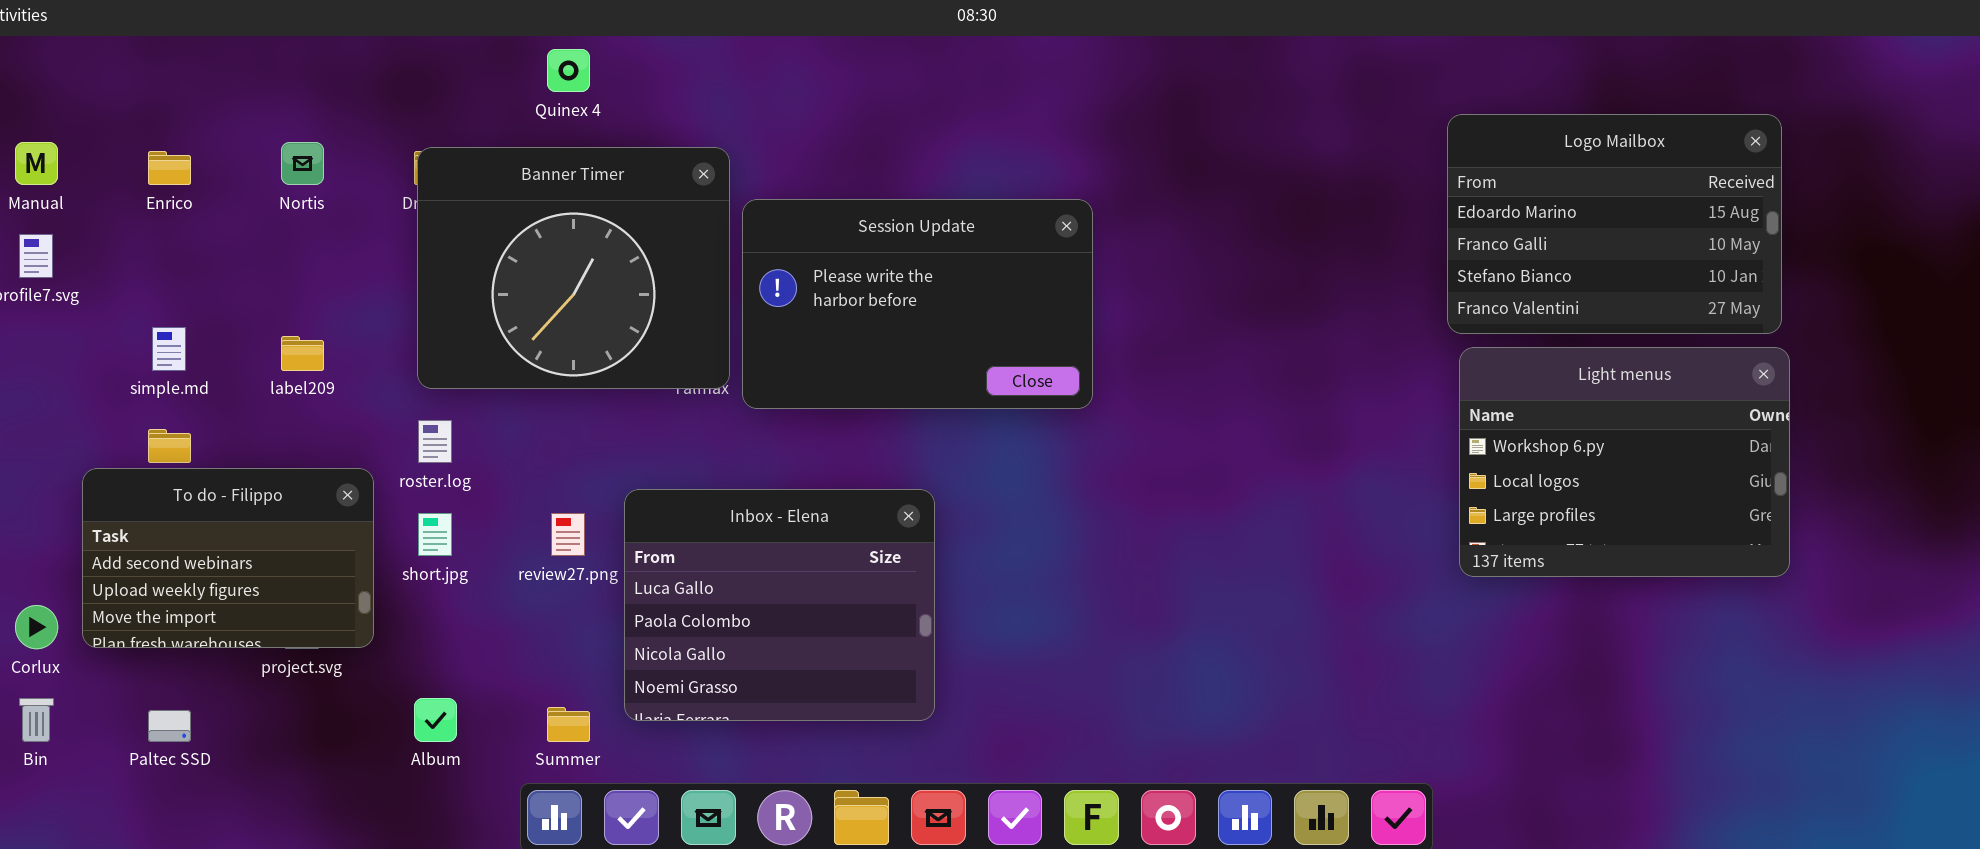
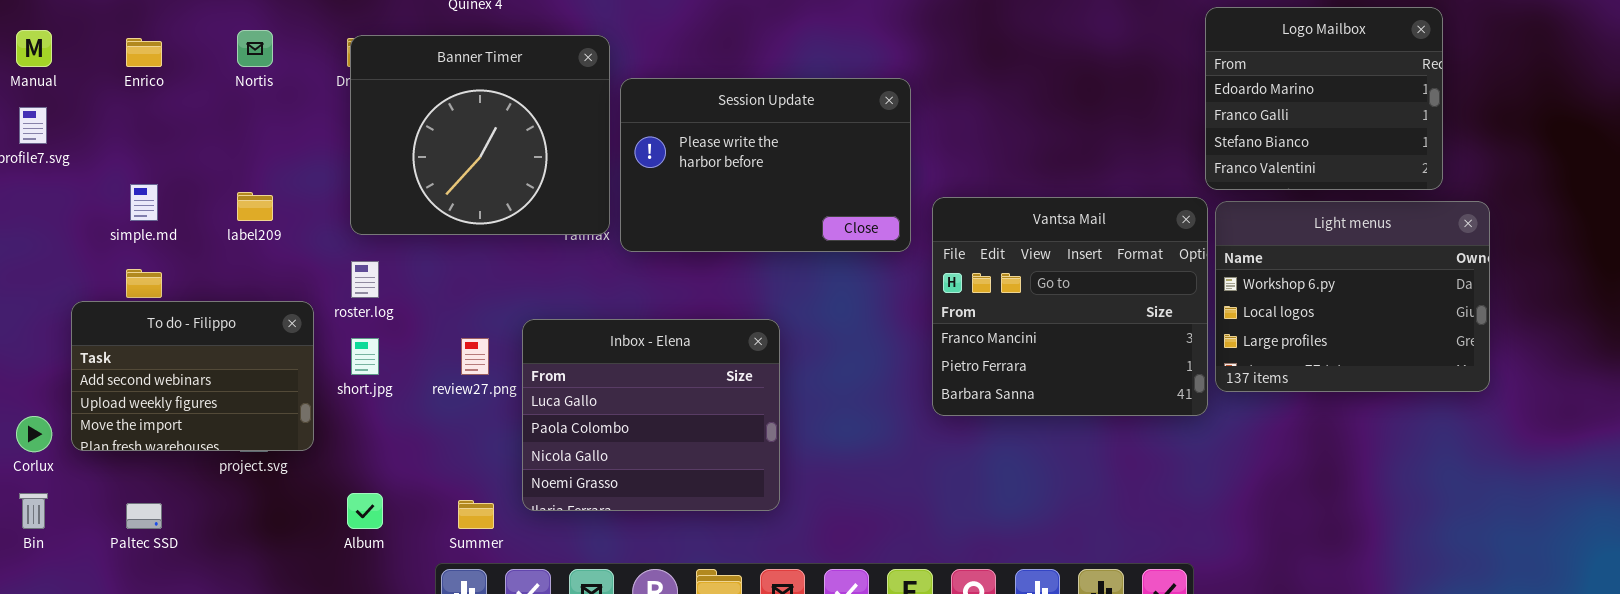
Logo Mailbox: [1447,114,1782,334] -> [1205,7,1443,190], resized
Vantsa Mail: none -> [932,197,1208,416], opened

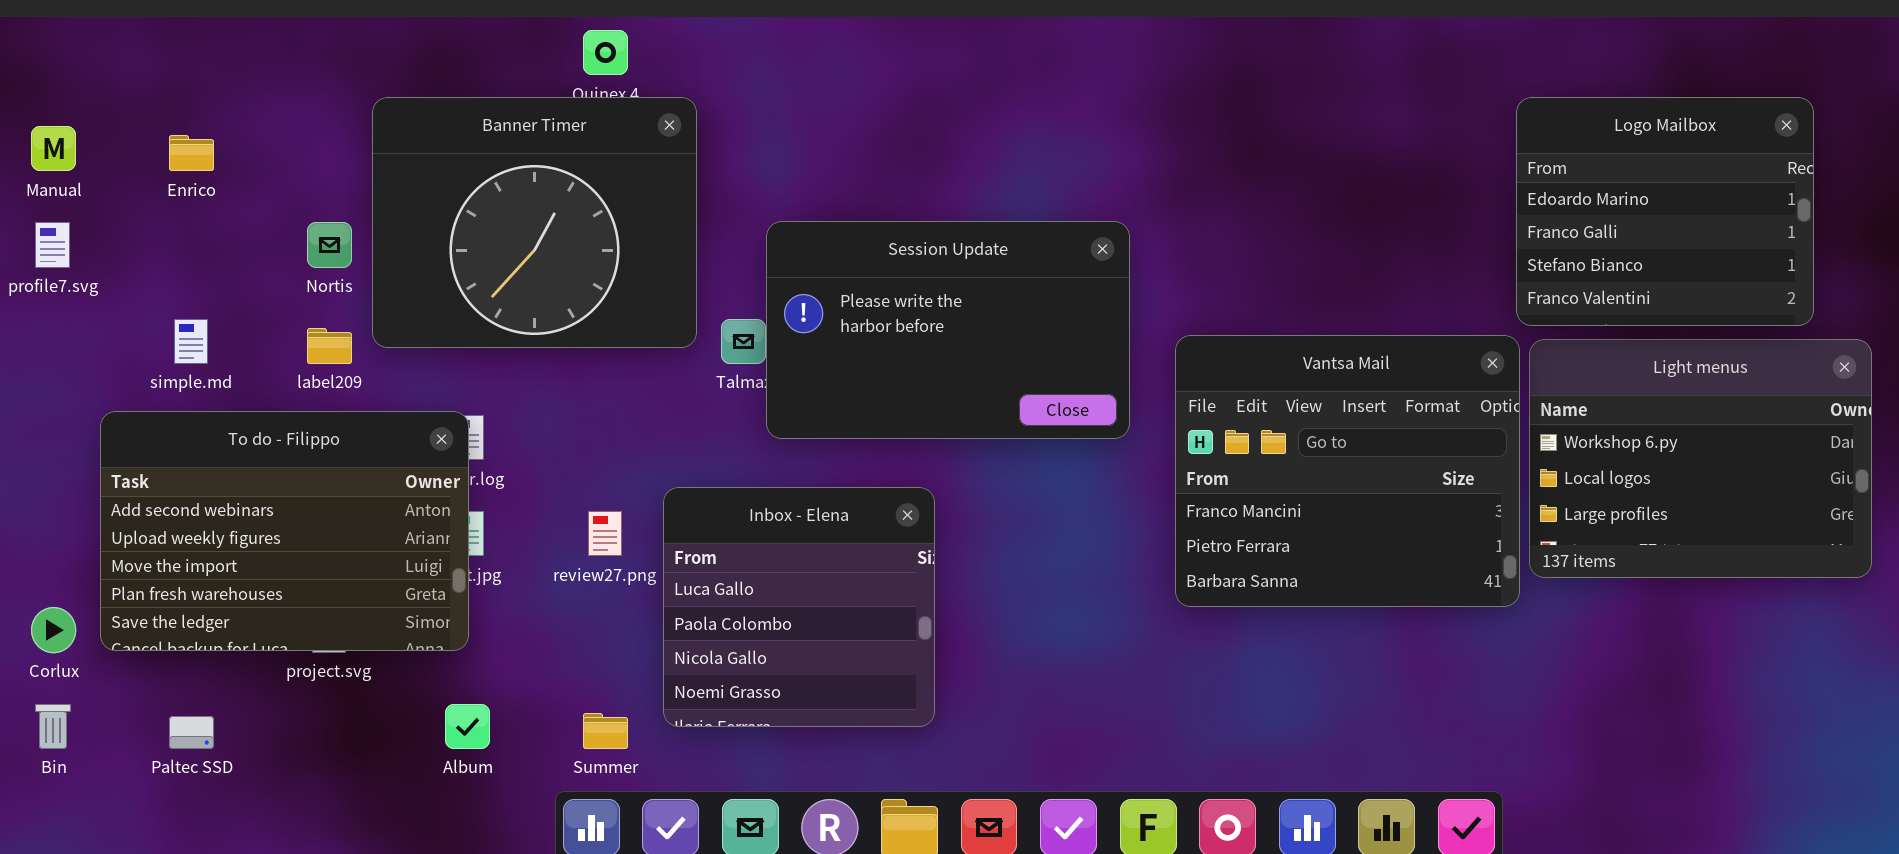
Nortis: [237,30,273,67] -> [307,222,352,268], moved
Banner Timer: [350,35,610,235] -> [372,97,697,348], moved
Session Update: [620,78,911,252] -> [766,221,1130,439], moved
To do - Filippo: [71,301,314,451] -> [100,411,469,651], resized
Inbox - Elena: [522,319,780,511] -> [663,487,935,727], resized

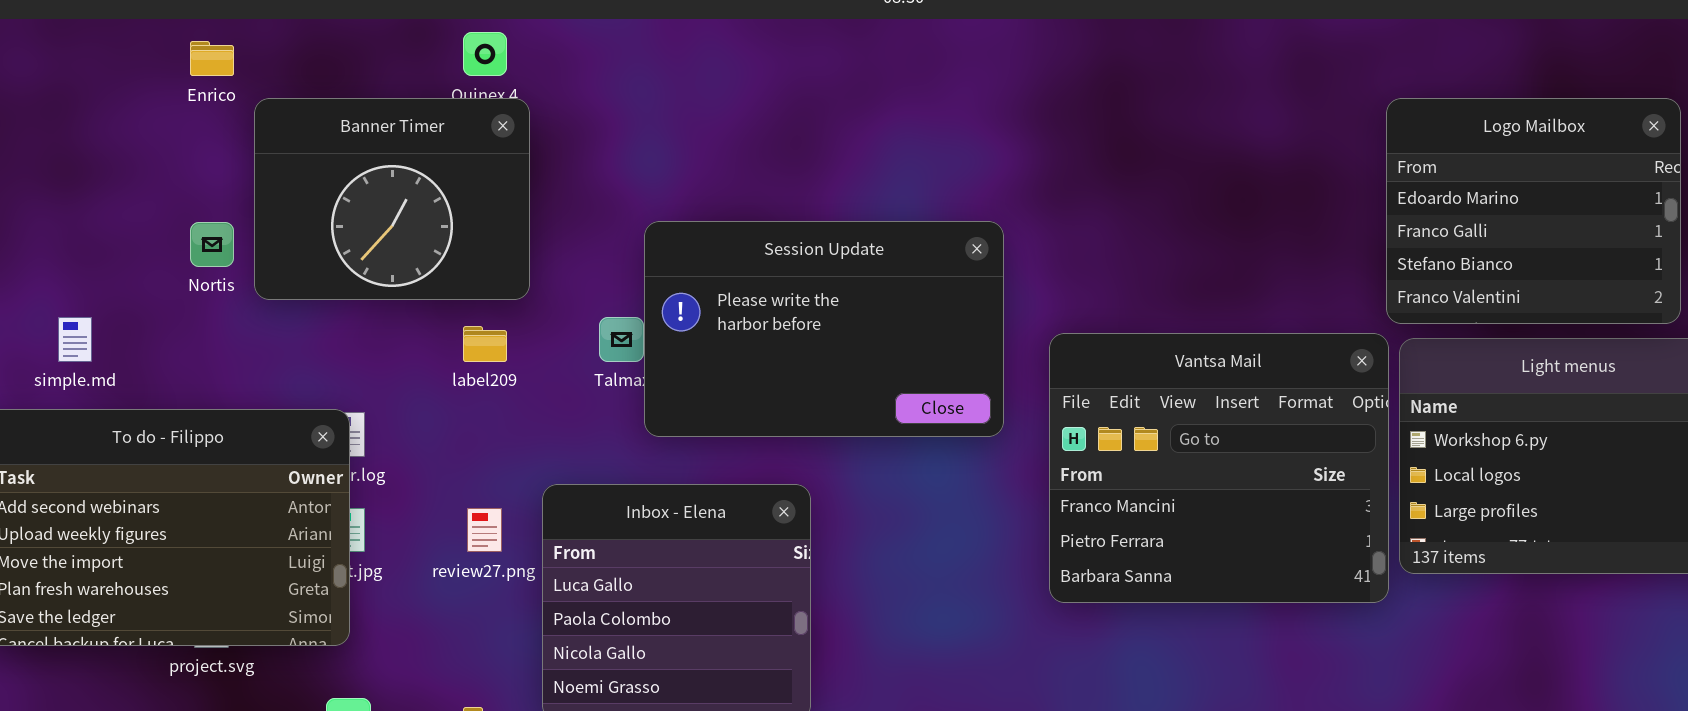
Banner Timer: [372,97,697,348] -> [254,98,530,300], resized
Enrico: [169,135,214,171] -> [190,41,234,76], moved
label209: [307,328,352,364] -> [463,326,507,362], moved

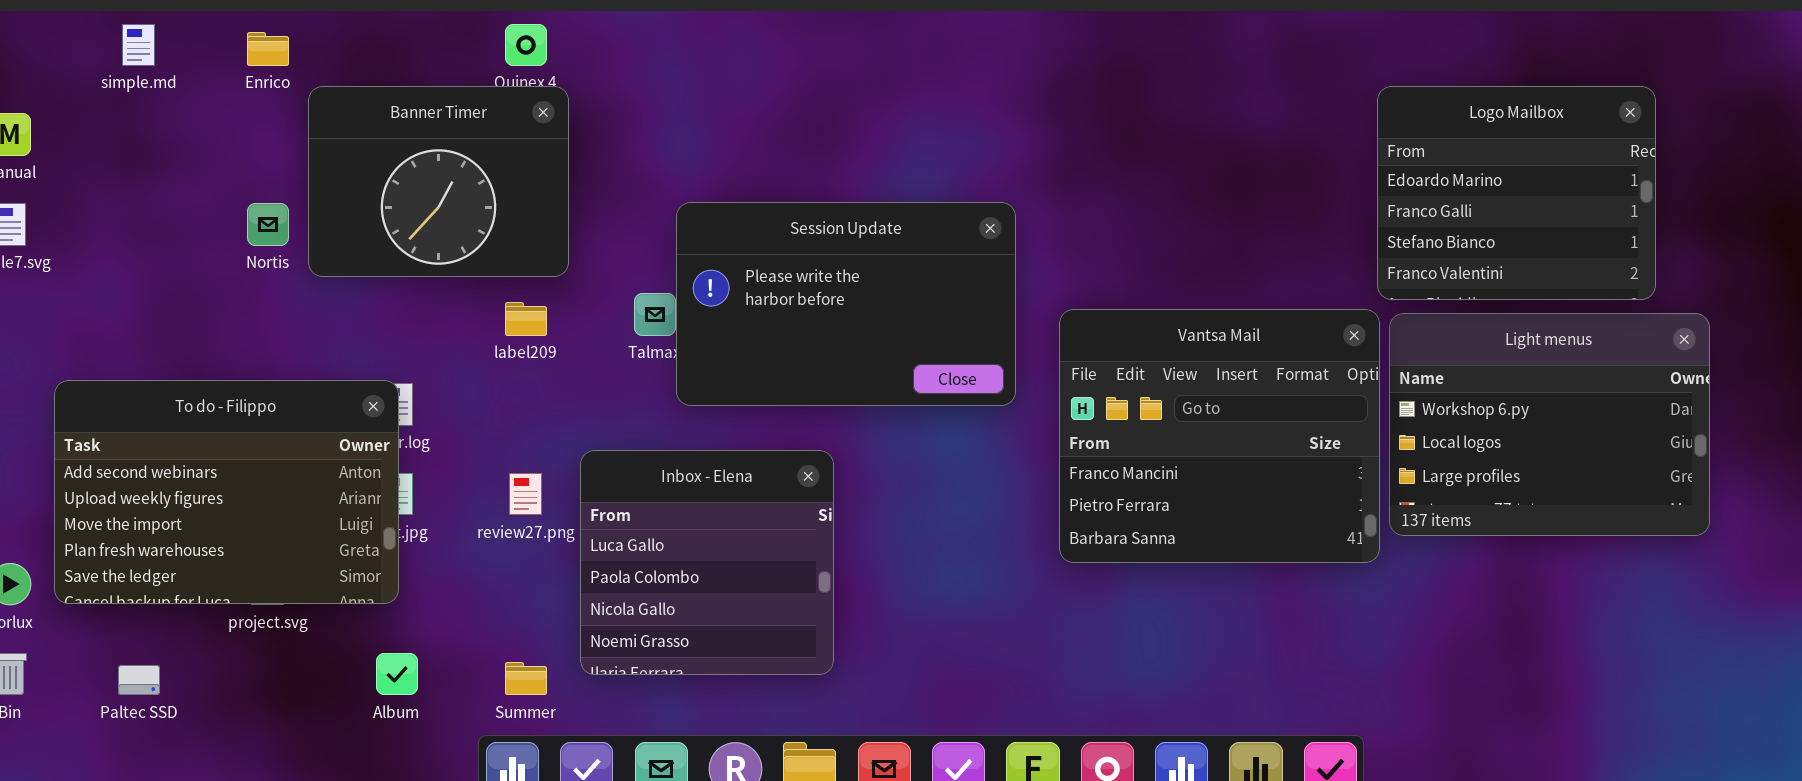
simple.md: [58,317,92,362] -> [122,24,155,66], moved

